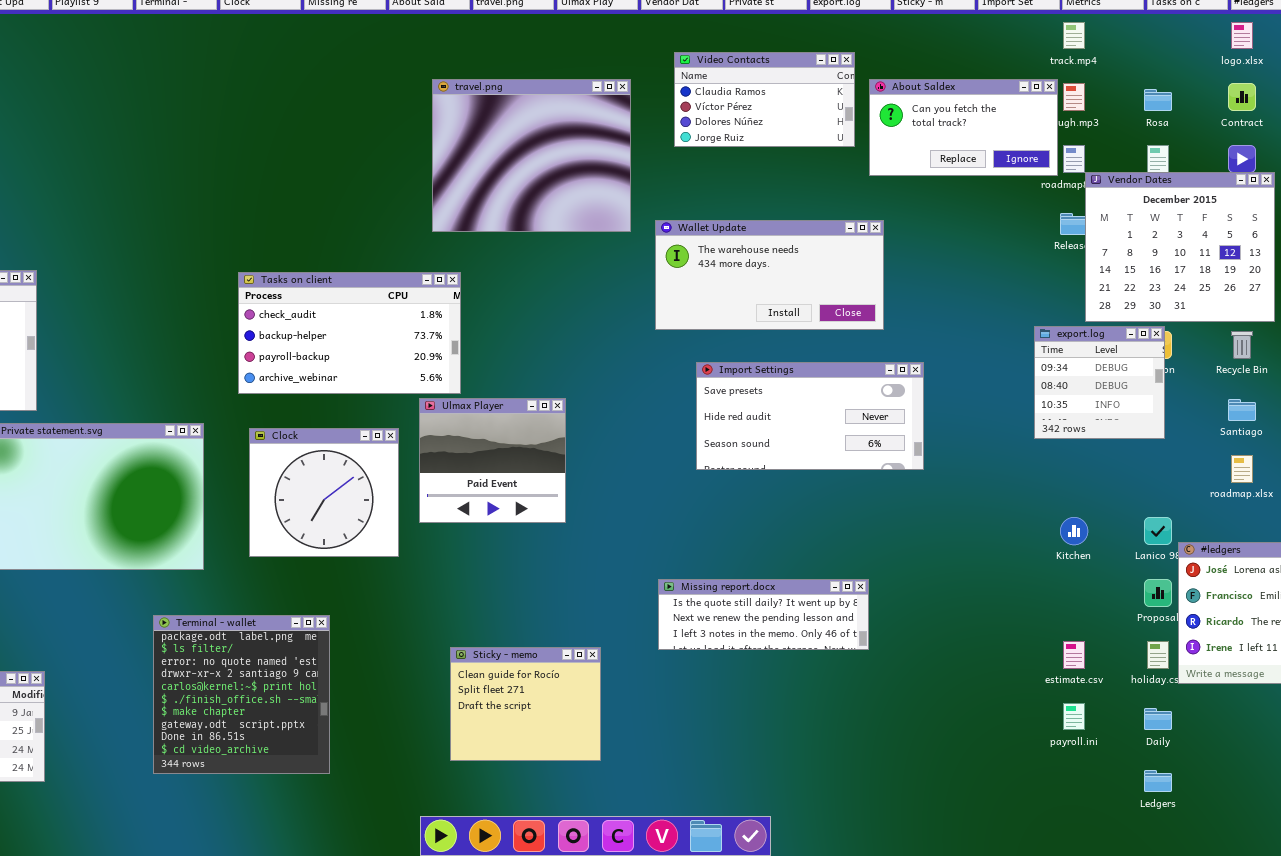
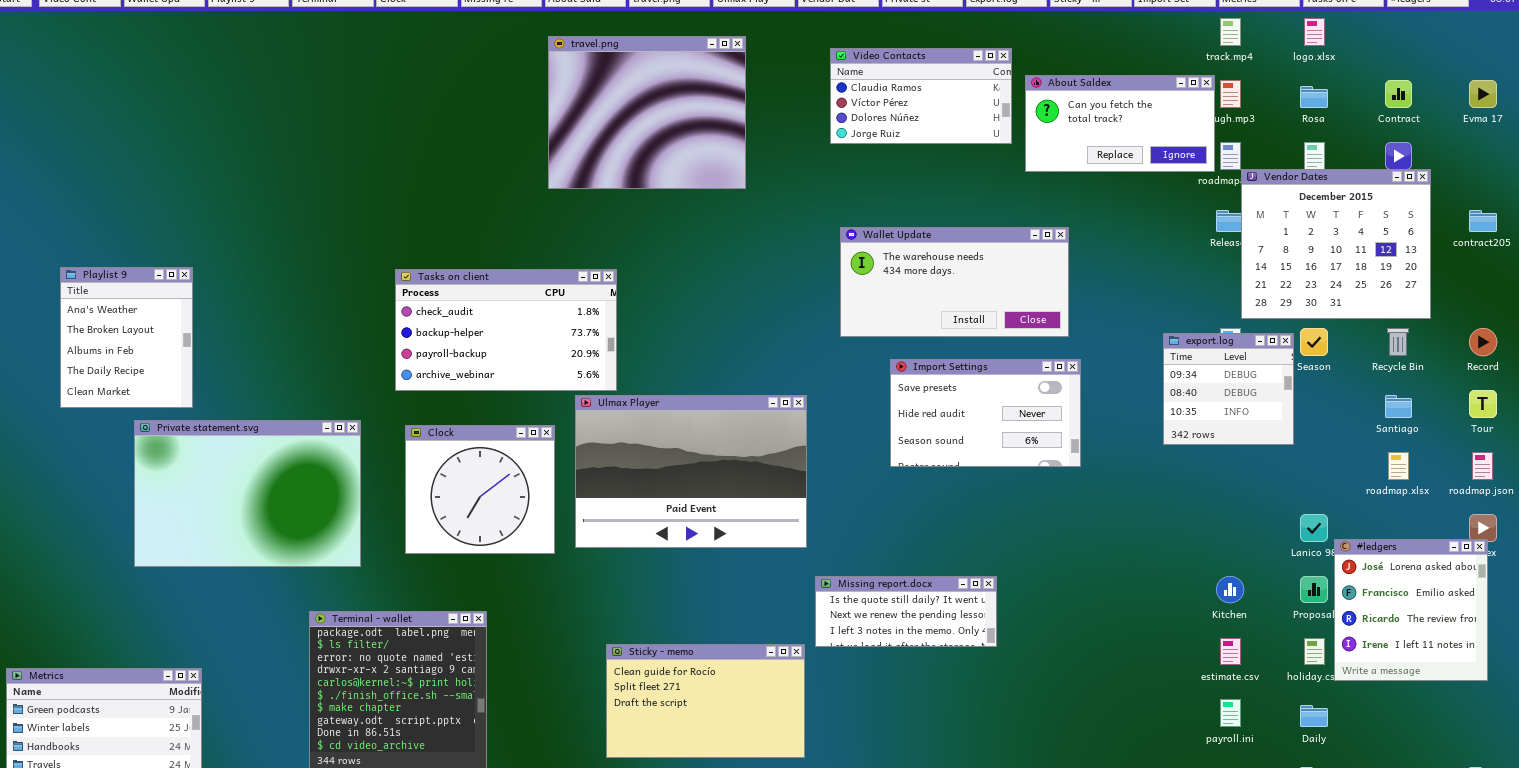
logo.xlsx: [1231,22,1253,49] -> [1304,18,1325,46], moved
travel.png: [432,79,631,232] -> [548,36,746,189], moved
Wallet Update: [655,220,884,330] -> [840,227,1069,337], moved
export.log: [1034,326,1165,439] -> [1163,333,1294,445], moved
Import Settings: [696,362,924,470] -> [890,359,1081,467], resized
Ulmax Player: [419,398,566,523] -> [575,395,807,548], resized
Kitchen: [1060,517,1088,545] -> [1216,576,1244,603], moved
Missing report.docx: [658,579,869,650] -> [815,576,997,647], resized
Sticky - memo: [450,647,601,761] -> [606,644,805,758], resized

